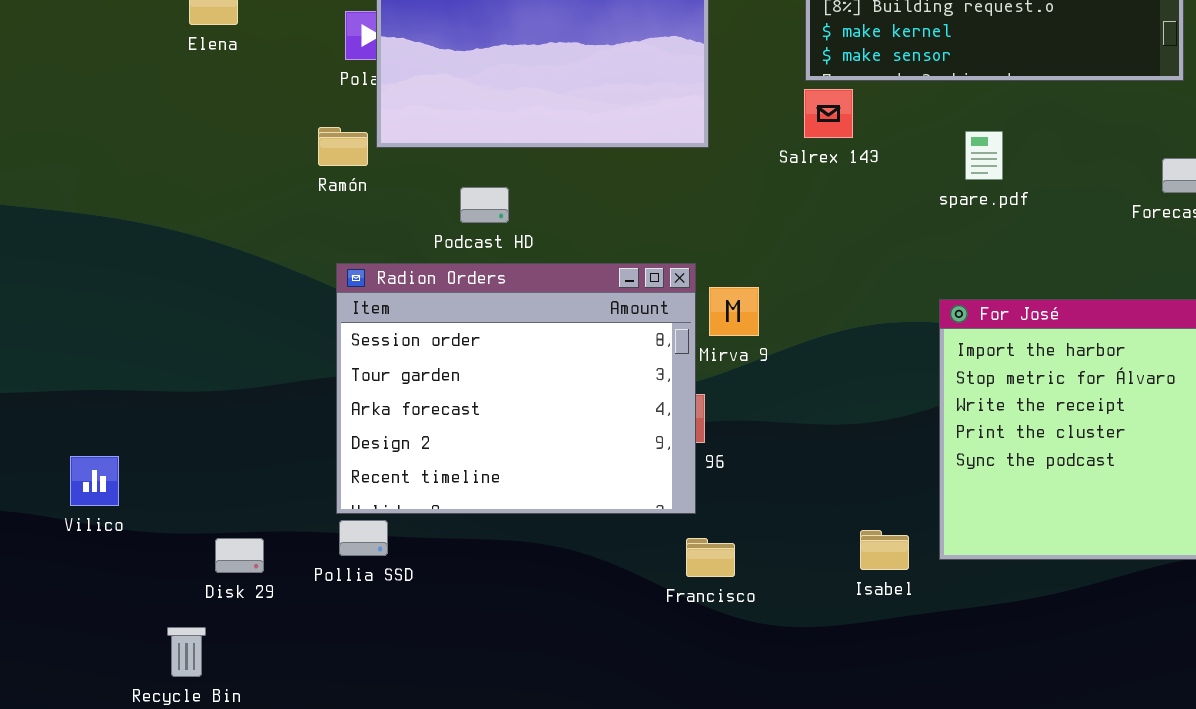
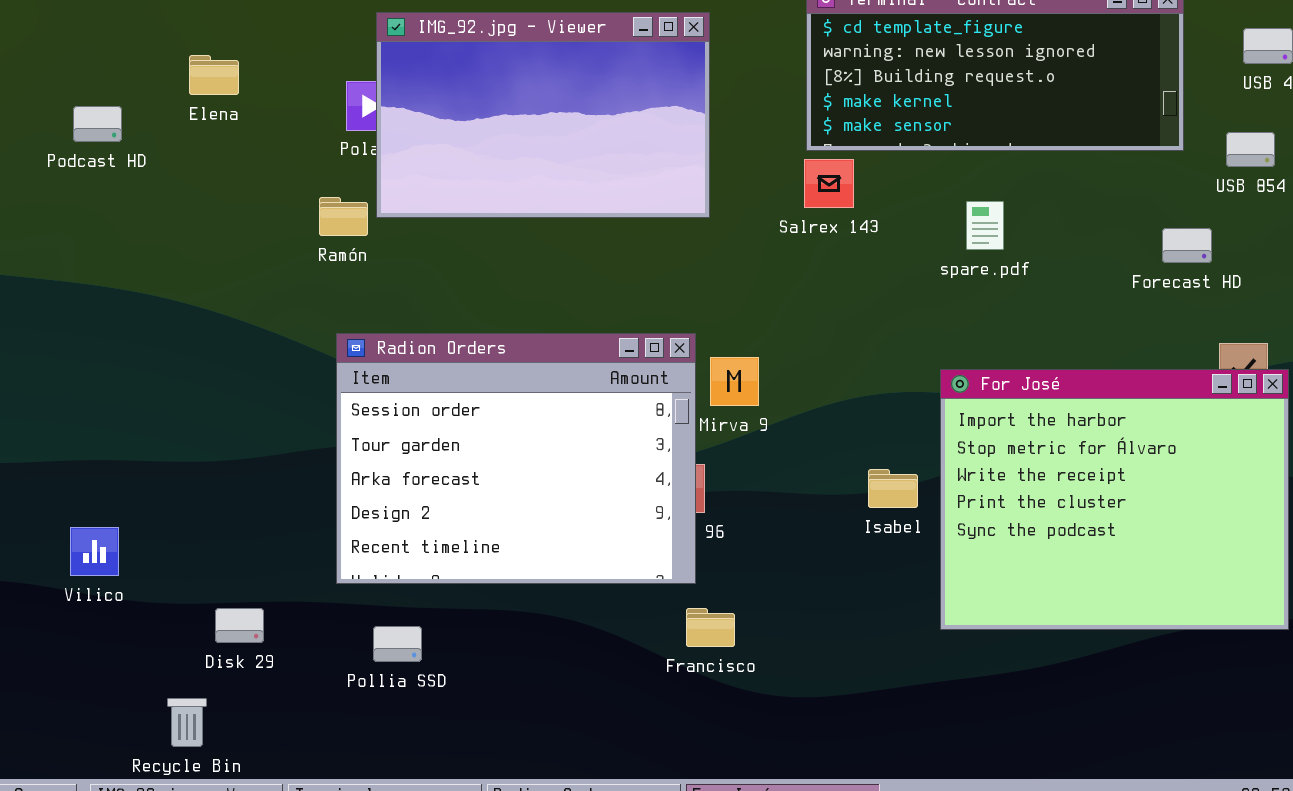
Podcast HD: [460,187,509,223] -> [73,106,122,142], moved
Pollia SSD: [339,520,388,556] -> [373,626,422,662], moved
Isabel: [860,530,909,570] -> [868,469,918,508], moved

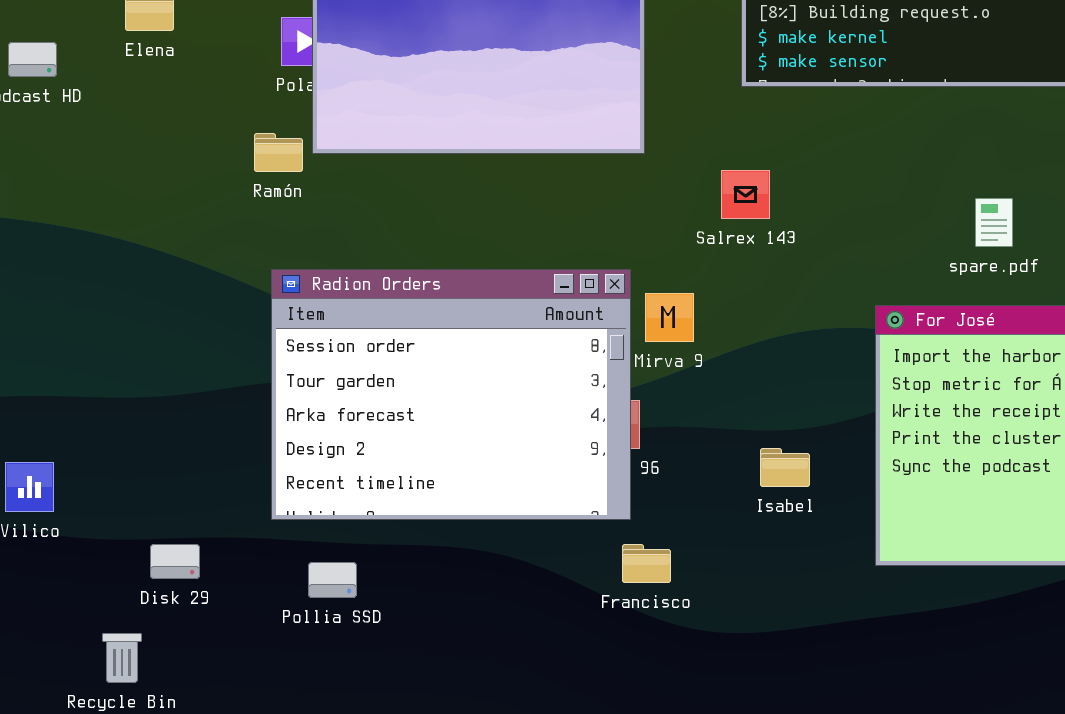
Salrex 143: [804,159,854,208] -> [721,170,770,219], moved
spare.pdf: [966,201,1004,250] -> [975,198,1013,247], moved
Isabel: [868,469,918,508] -> [760,448,810,487], moved

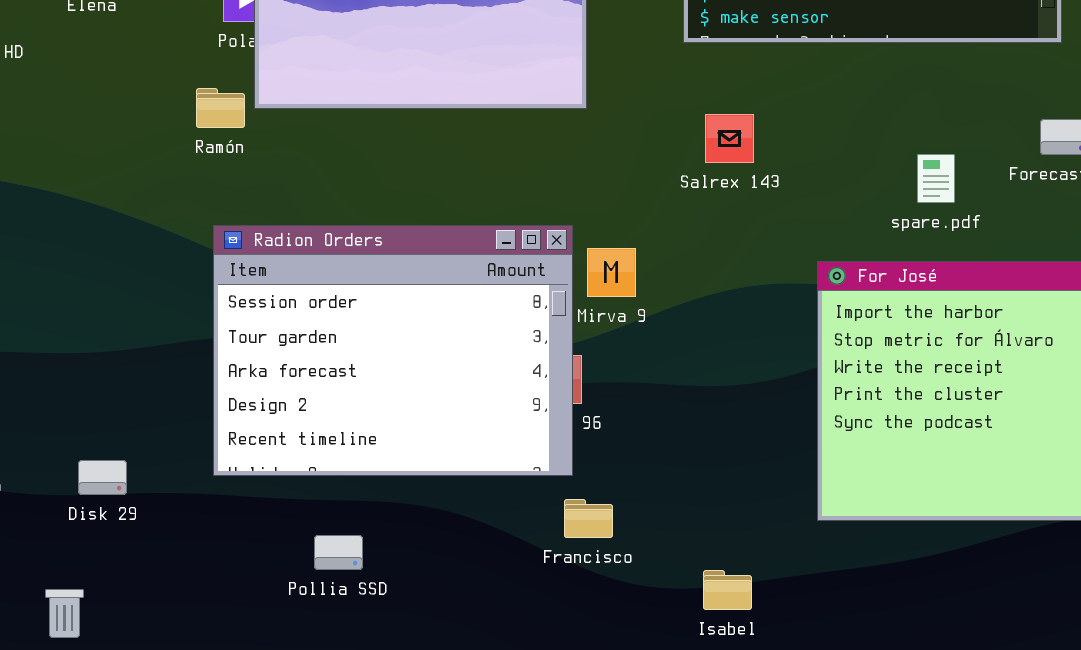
Salrex 143: [721,170,770,219] -> [705,114,754,163], moved
Isabel: [760,448,810,487] -> [703,570,752,610], moved
Disk 29: [150,544,200,579] -> [78,460,127,495], moved
Pollia SSD: [308,562,357,598] -> [314,535,363,570], moved

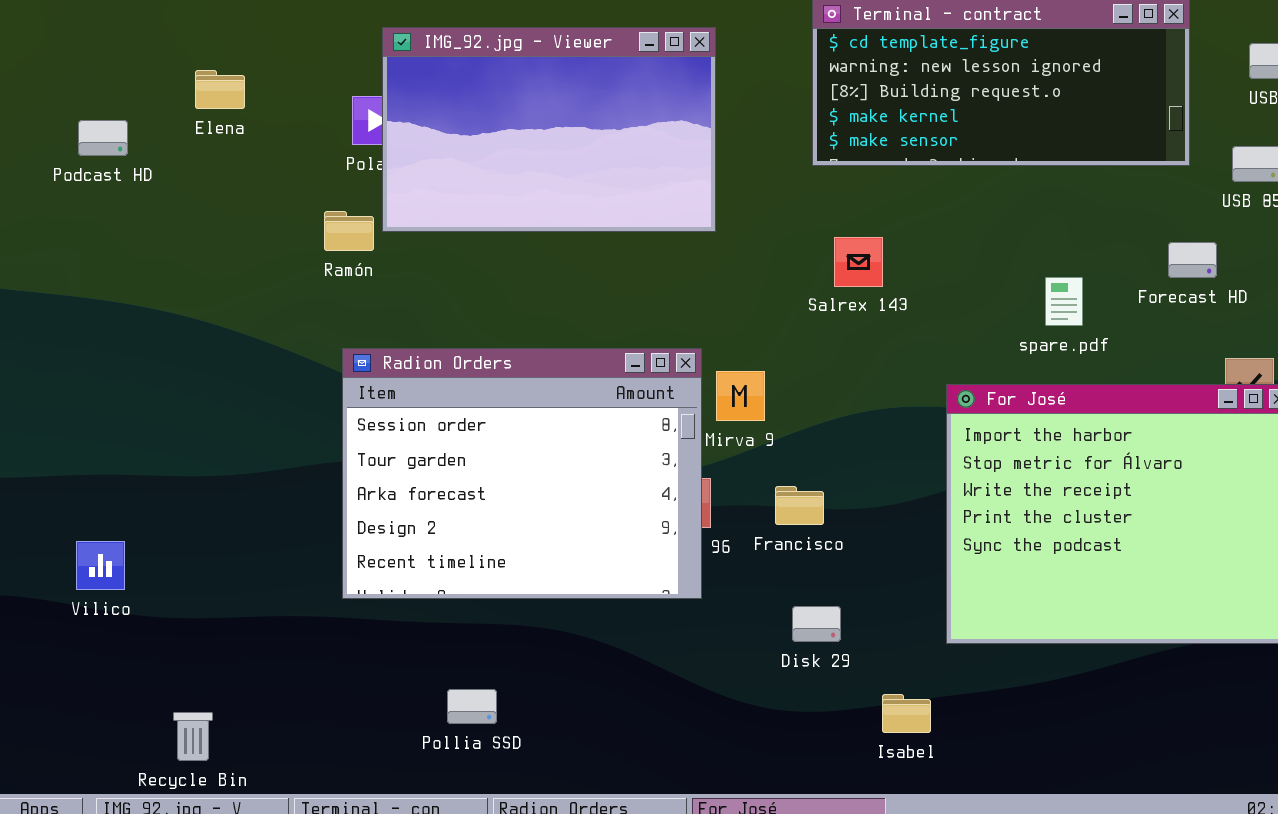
Disk 29: [78,460,127,495] -> [792,606,841,642], moved
Francisco: [564,499,613,538] -> [775,486,824,525], moved
Pollia SSD: [314,535,363,570] -> [447,689,497,724], moved
Isabel: [703,570,752,610] -> [882,694,931,733], moved

